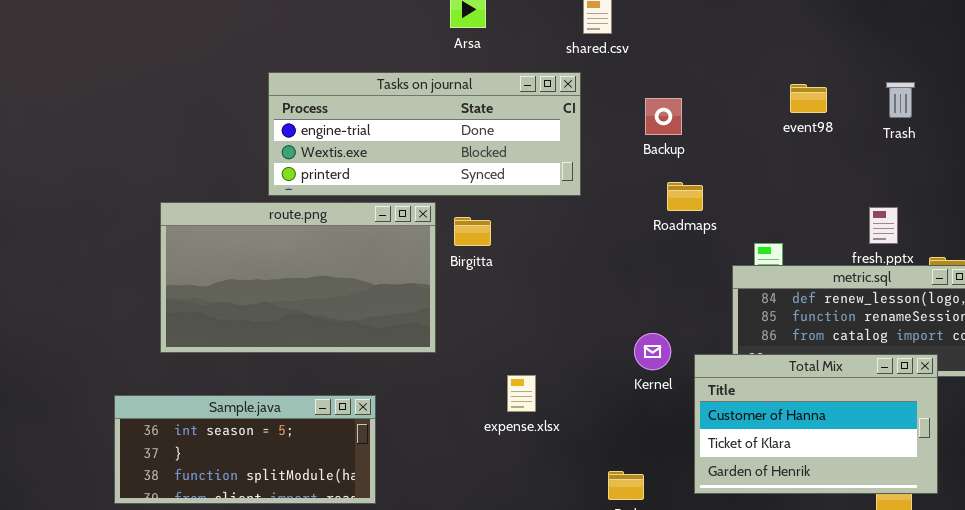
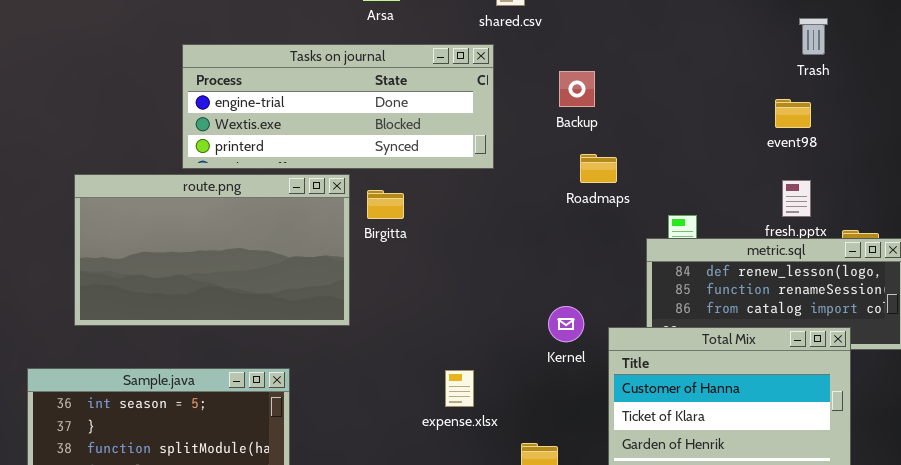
Trash: [886,82,915,118] -> [799,18,828,55], moved
event98: [790,84,827,113] -> [775,99,811,128], moved
expense.xlsx: [507,375,536,412] -> [445,370,474,407], moved

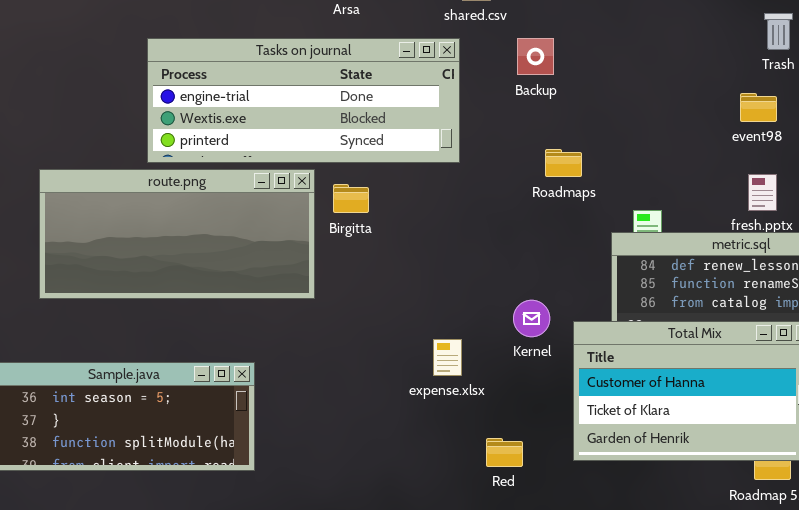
Backup: [559,71,595,107] -> [517,38,554,75], moved
route.png: [74,174,350,326] -> [39,169,315,299], resized
expense.xlsx: [445,370,474,407] -> [433,339,462,376], moved

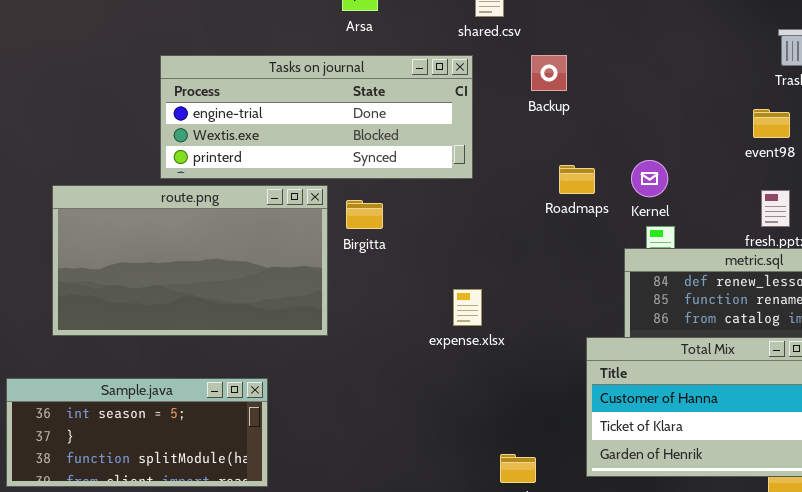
route.png: [39,169,315,299] -> [52,185,328,336], resized
Kernel: [513,300,550,337] -> [631,160,668,197], moved
expense.xlsx: [433,339,462,376] -> [453,289,482,326], moved

